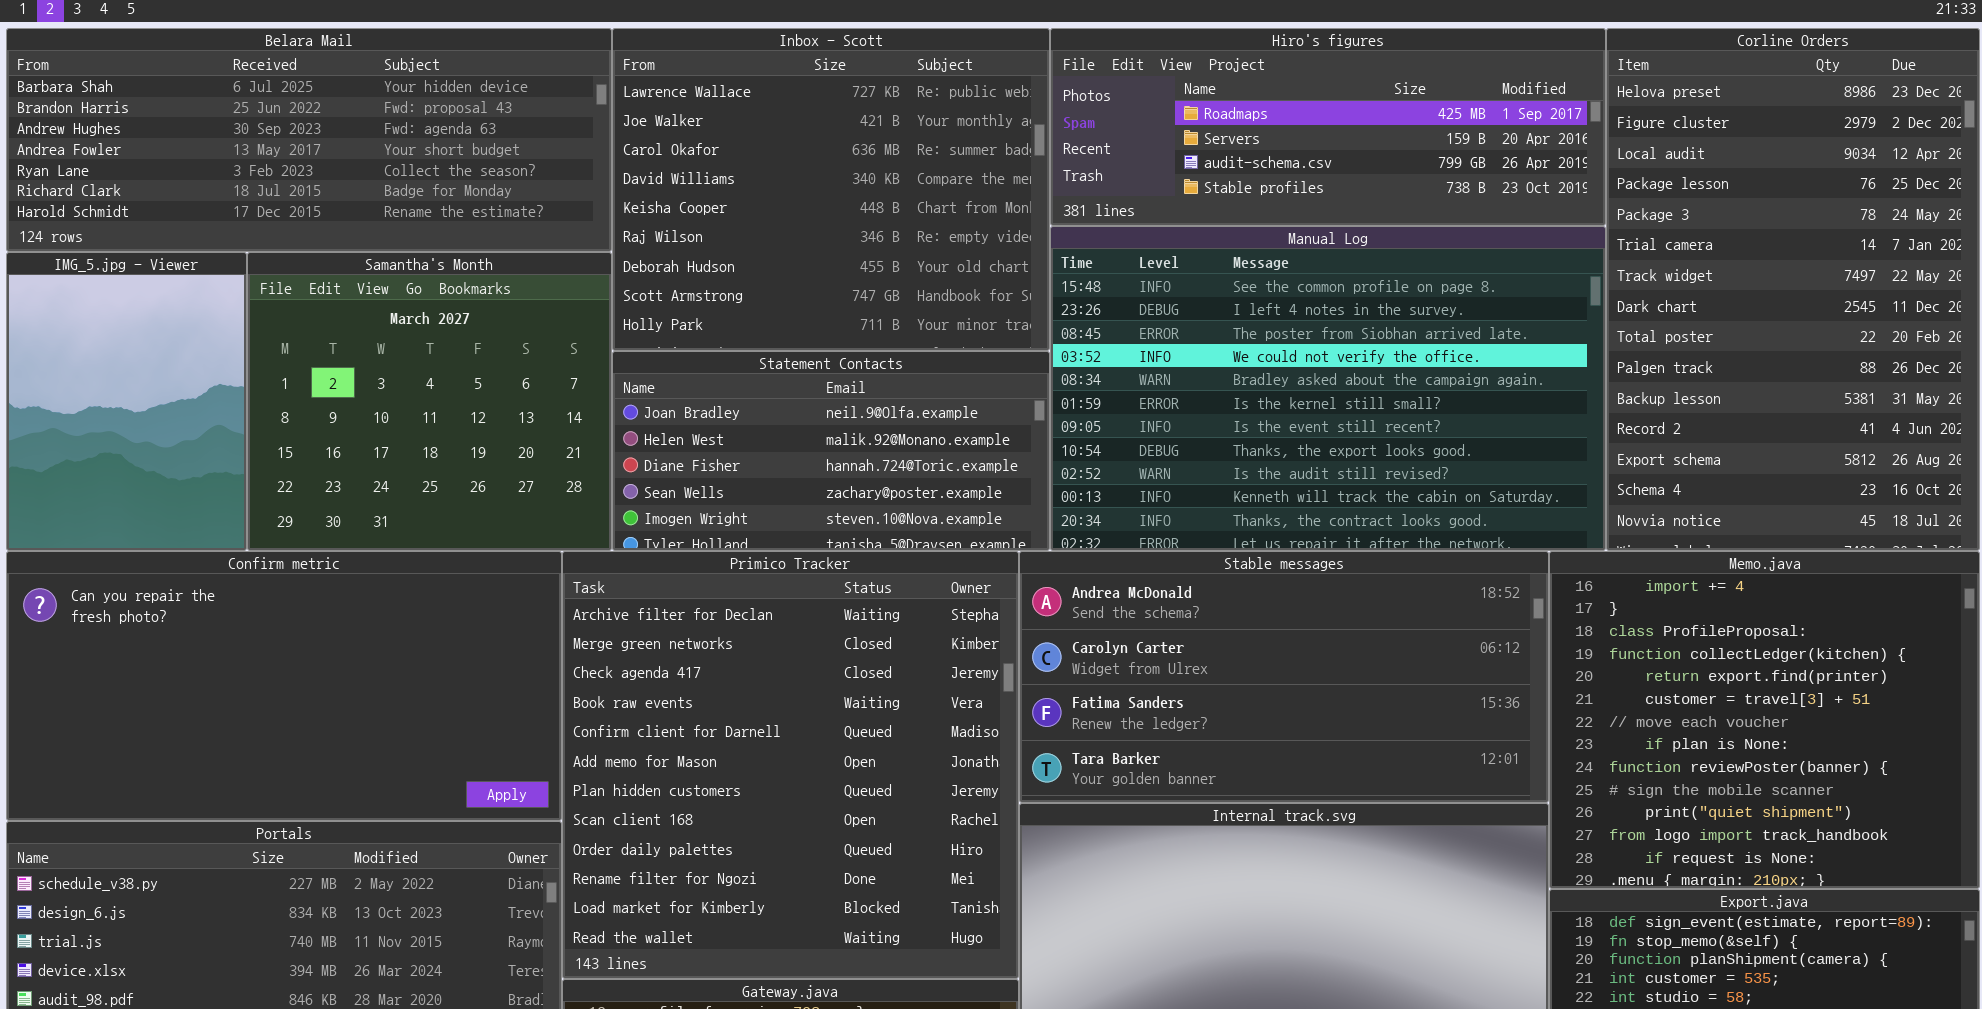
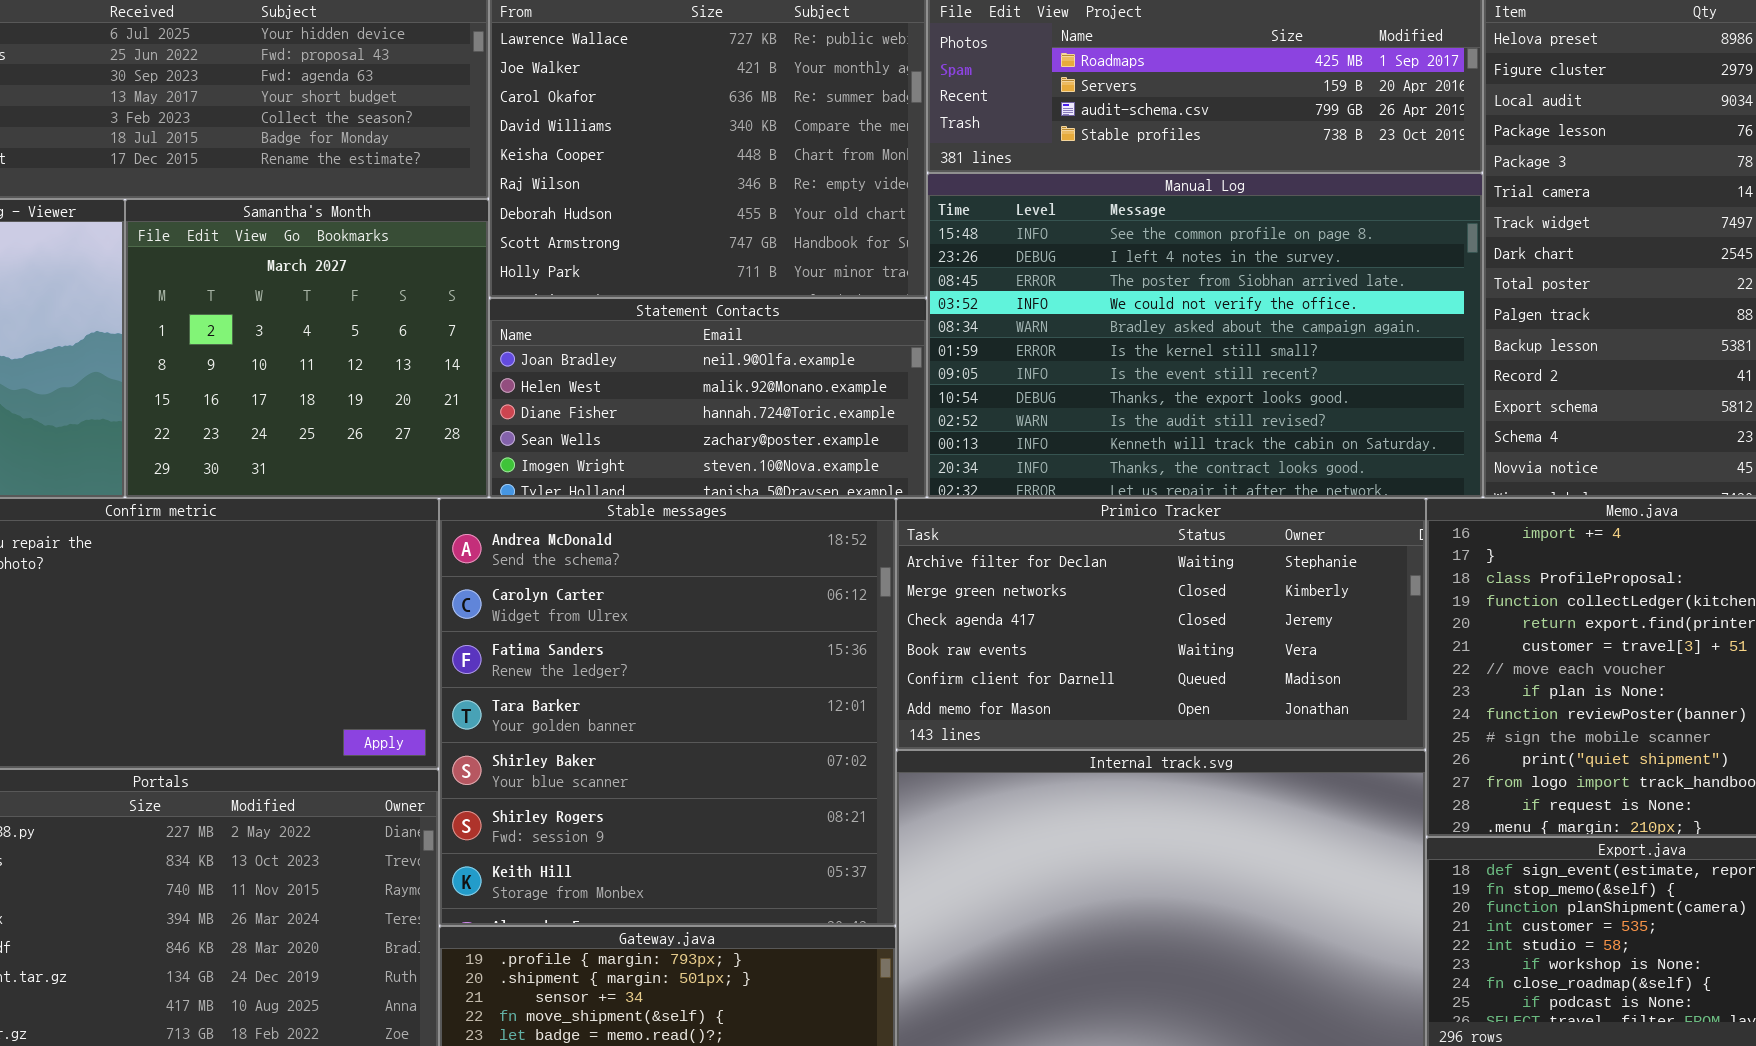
Primico Tracker: [562,551,1019,979] -> [896,498,1426,750], moved, resized
Stable messages: [1019,551,1549,803] -> [439,498,896,926], moved, resized

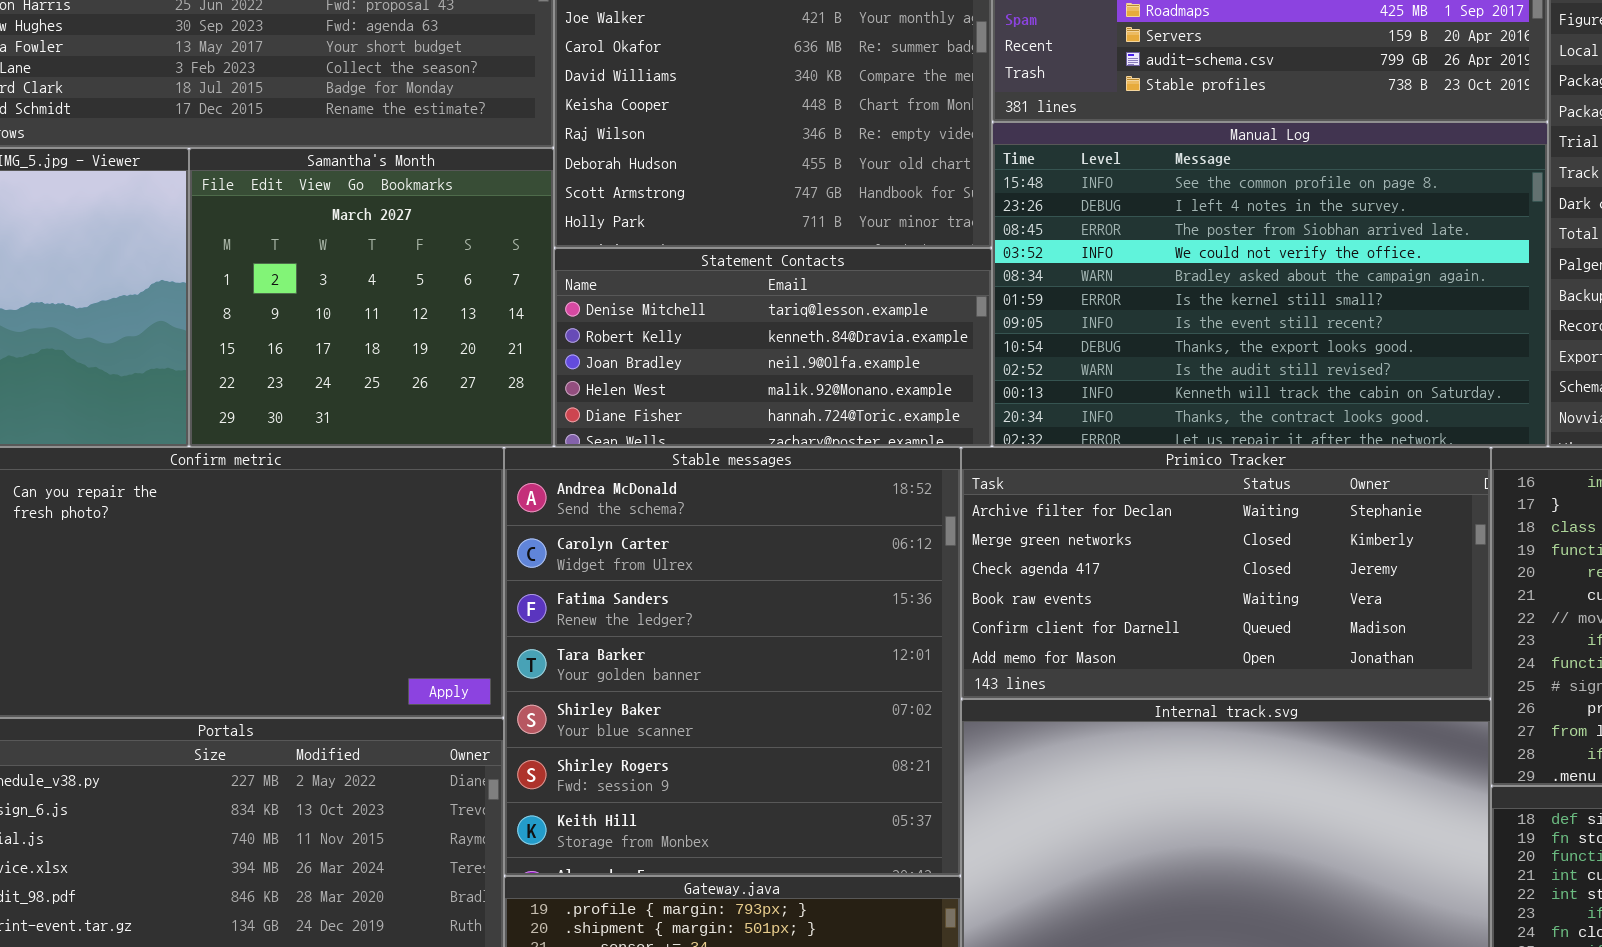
Statement Contacts: [489,298,927,498] -> [554,248,992,447], scrolled up 2 rows

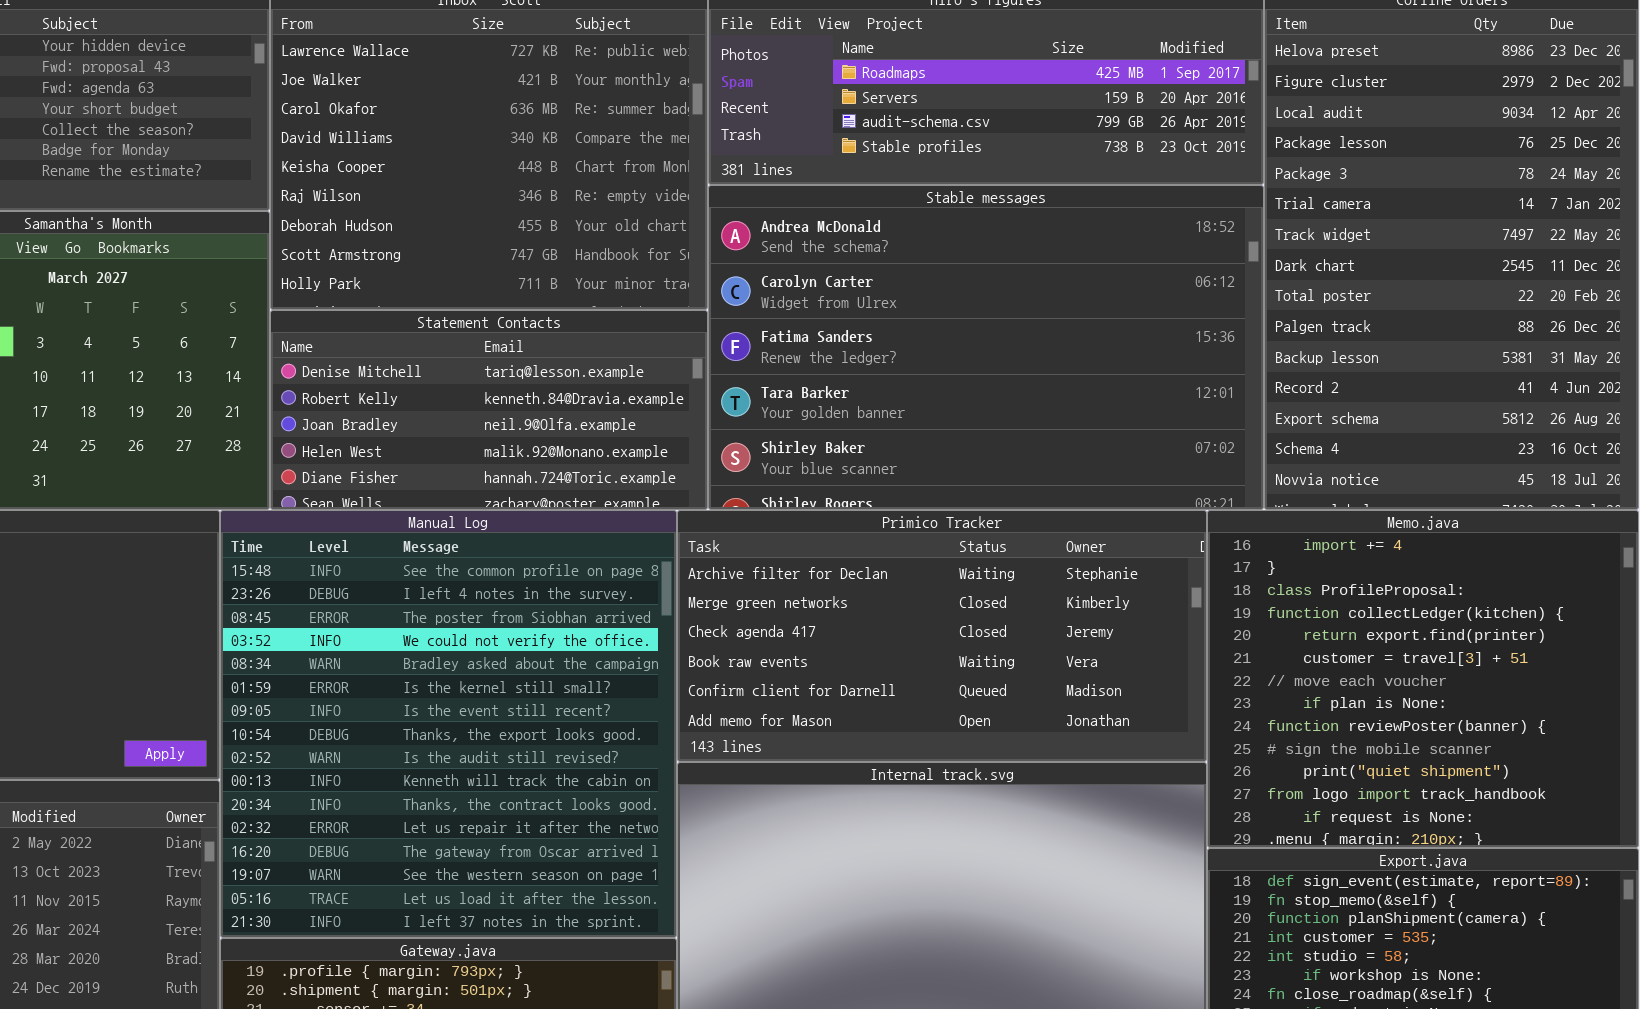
Manual Log: [992,122,1548,447] -> [220,510,677,938], moved, resized
Stable messages: [504,447,961,876] -> [708,185,1264,510], moved, resized

